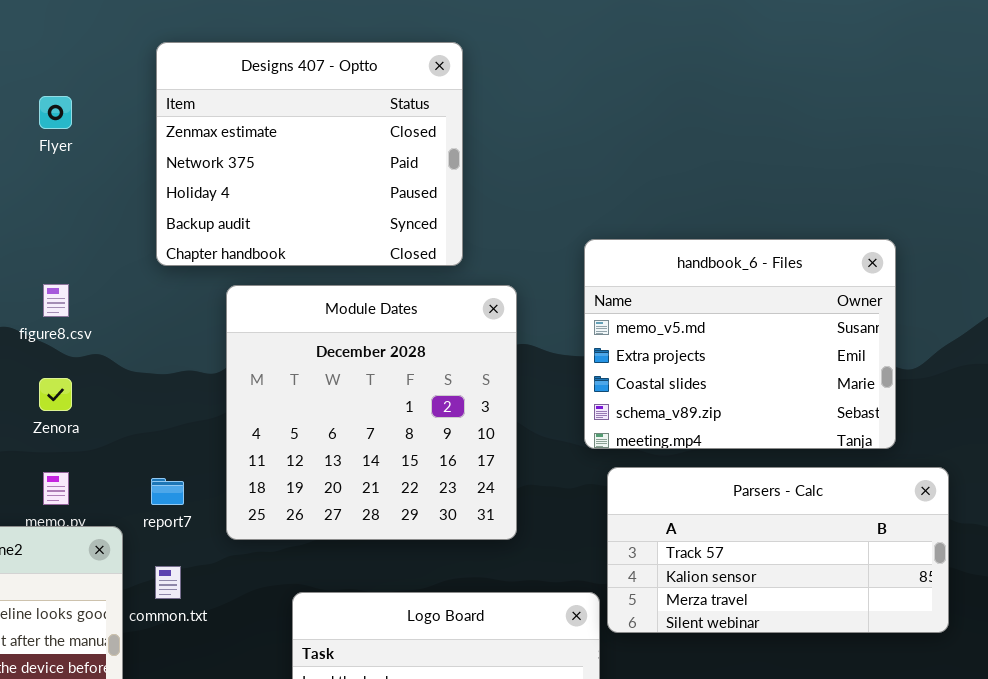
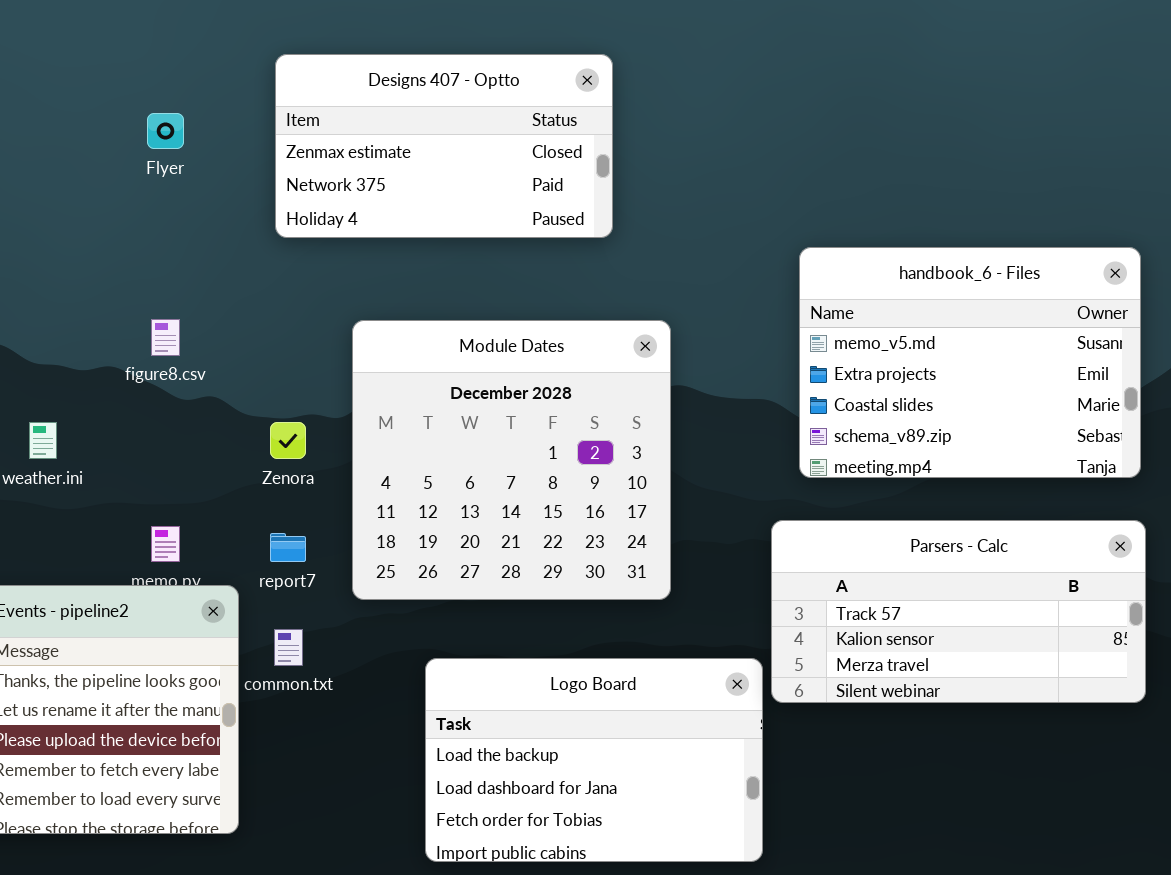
Designs 407 - Optto: [156,42,463,266] -> [275,54,613,238], resized
handbook_6 - Files: [584,239,896,449] -> [799,247,1141,478], moved
Zenora: [39,378,72,411] -> [270,422,306,459], moved

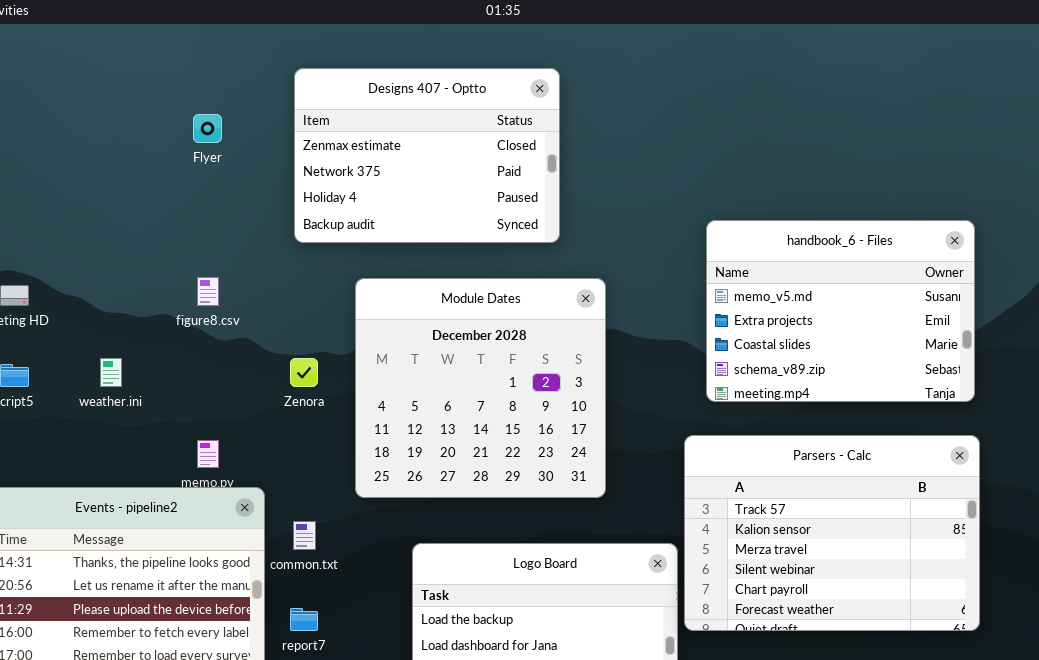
Designs 407 - Optto: [275,54,613,238] -> [294,68,560,243], resized
Parsers - Calc: [771,520,1146,703] -> [684,435,980,631], resized
report7: [270,533,306,562] -> [290,608,318,631], moved

